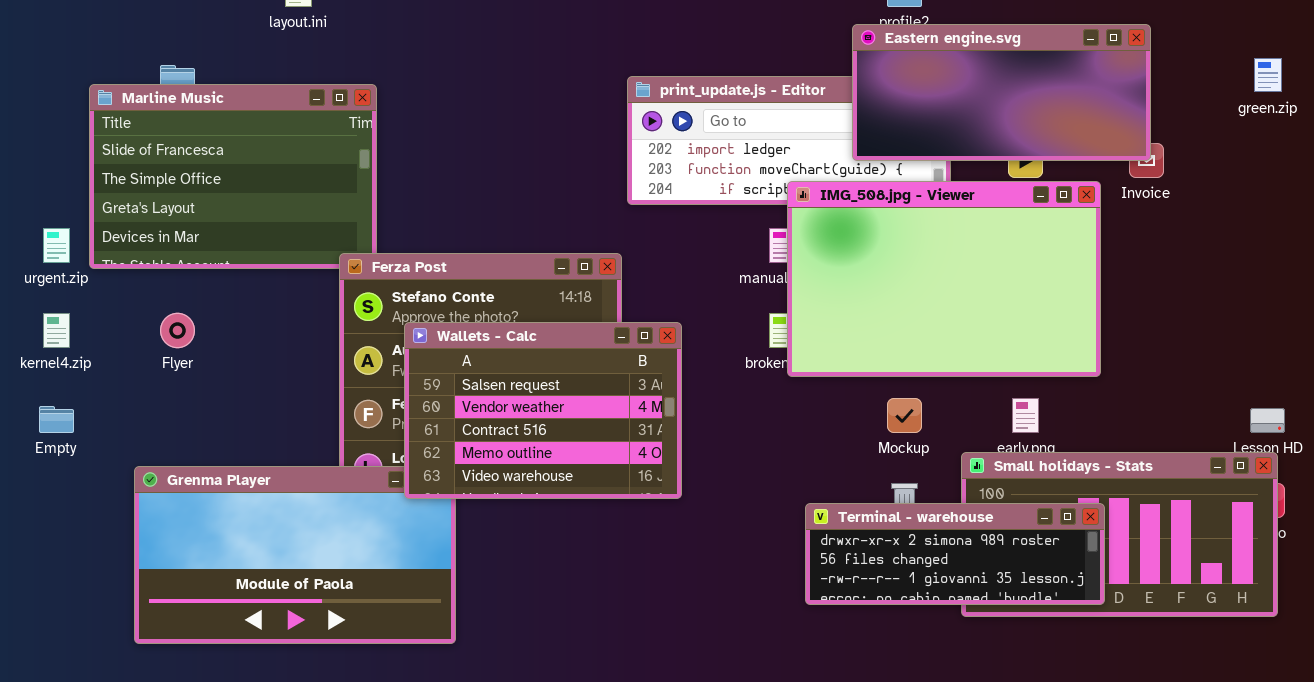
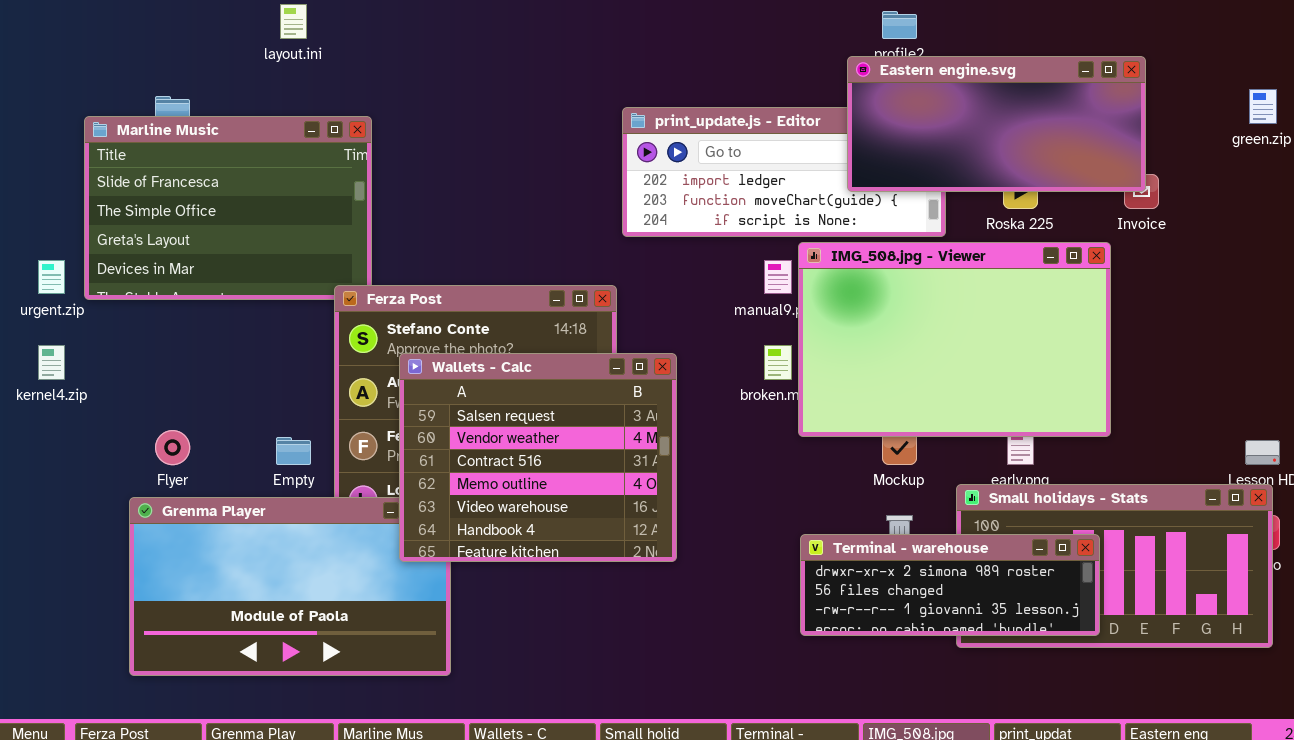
IMG_508.jpg - Viewer: [787,181,1101,377] -> [798,242,1111,437], moved
Flyer: [160,313,195,348] -> [155,430,190,465], moved
Wallets - Calc: [404,322,682,499] -> [399,353,677,562], resized
Empty: [39,406,74,433] -> [276,437,311,465], moved

